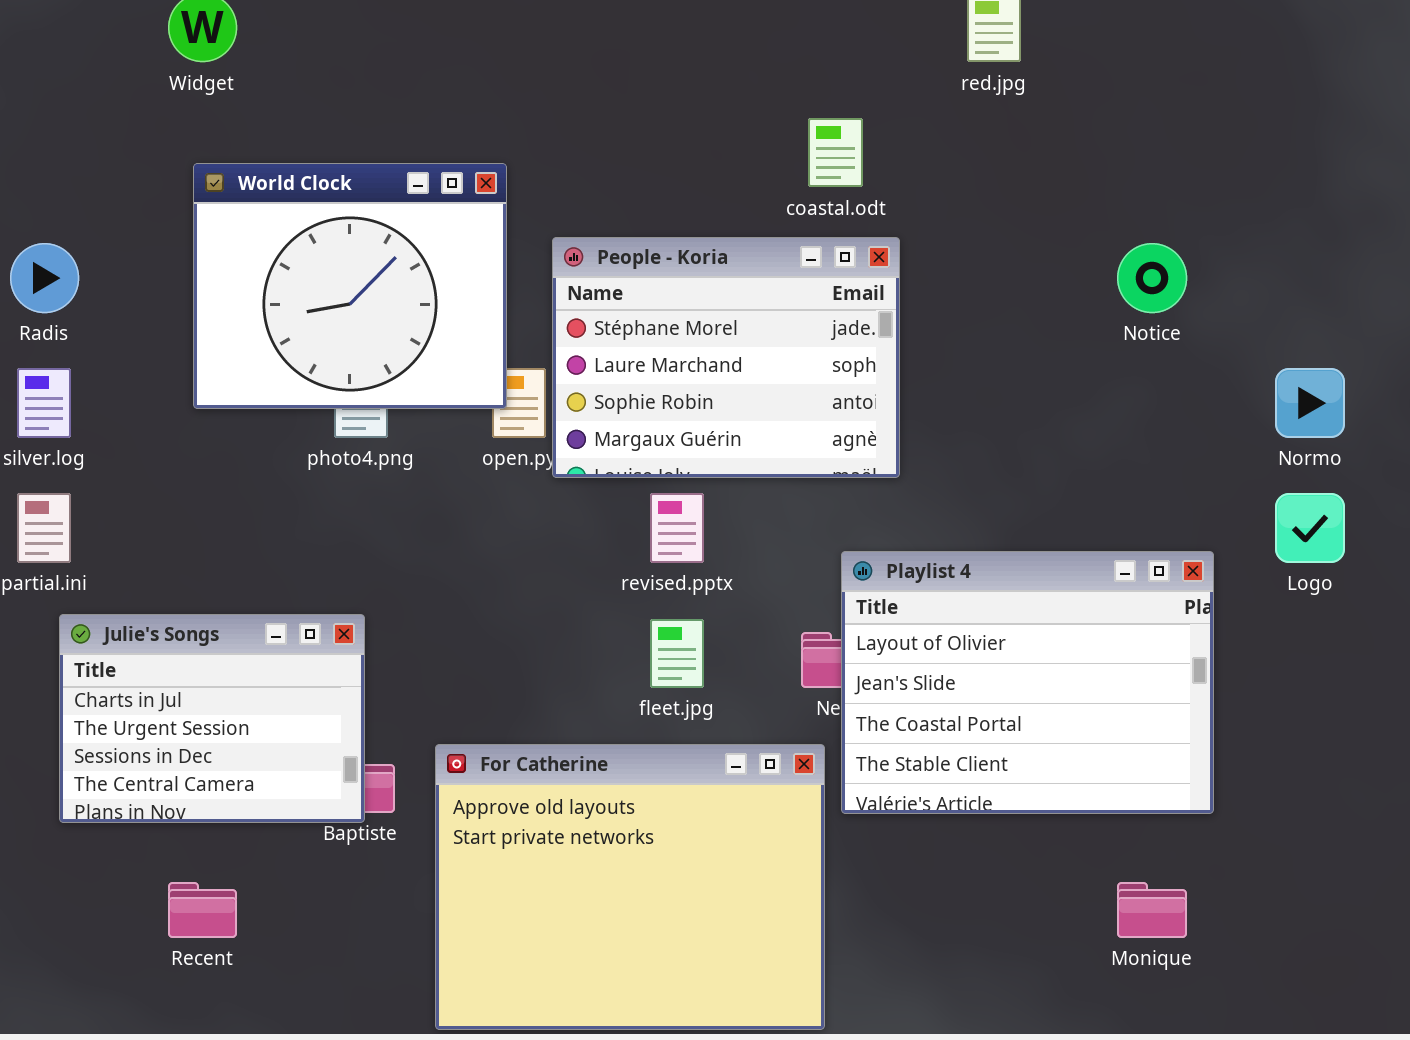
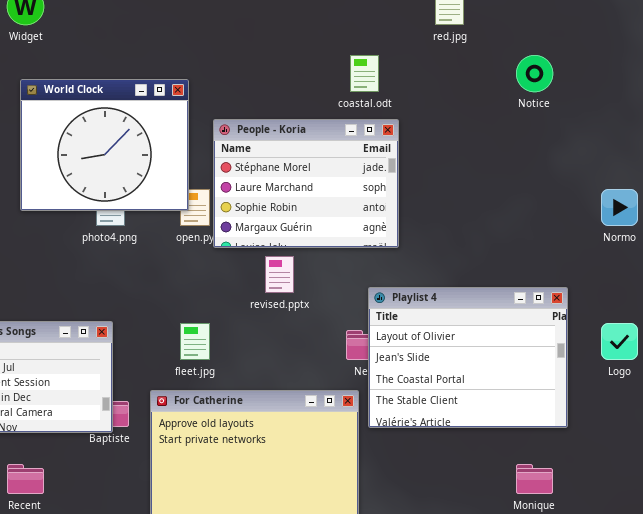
Notice: [1117,243,1187,313] -> [516,55,553,92], moved
Logo: [1275,493,1345,563] -> [601,323,638,360], moved
fleet.jpg: [650,619,704,688] -> [180,323,210,360], moved

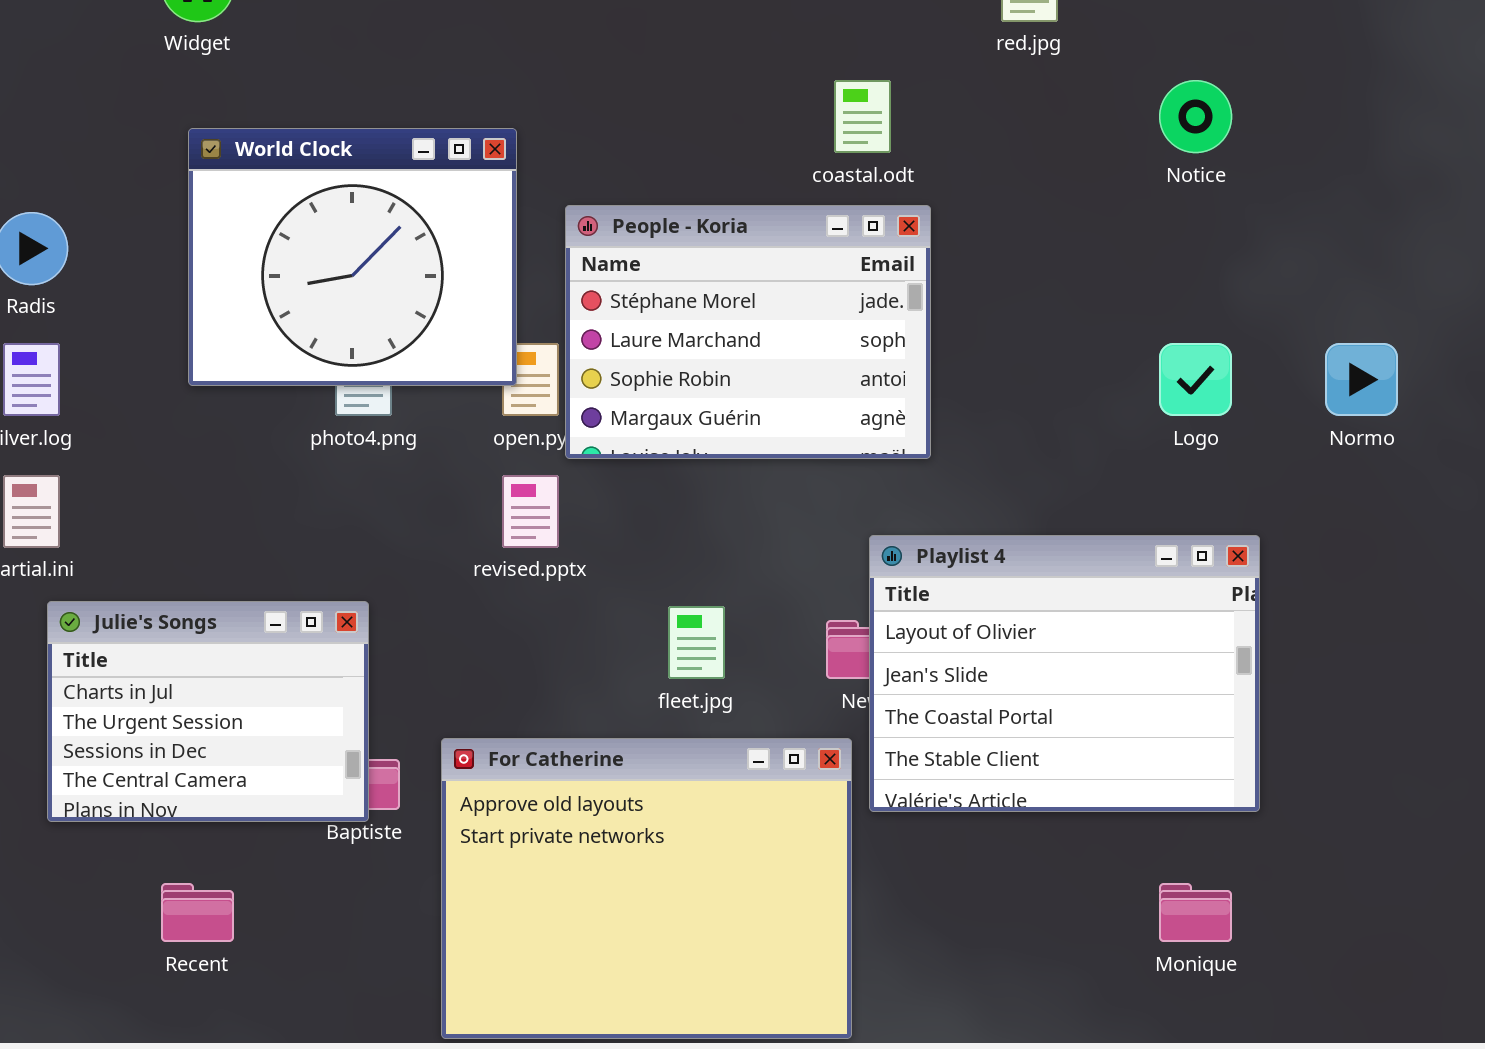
revised.pptx: [265,256,294,293] -> [502,475,559,548], moved
fleet.jpg: [180,323,210,360] -> [668,606,725,679], moved
Logo: [601,323,638,360] -> [1159,343,1232,416], moved

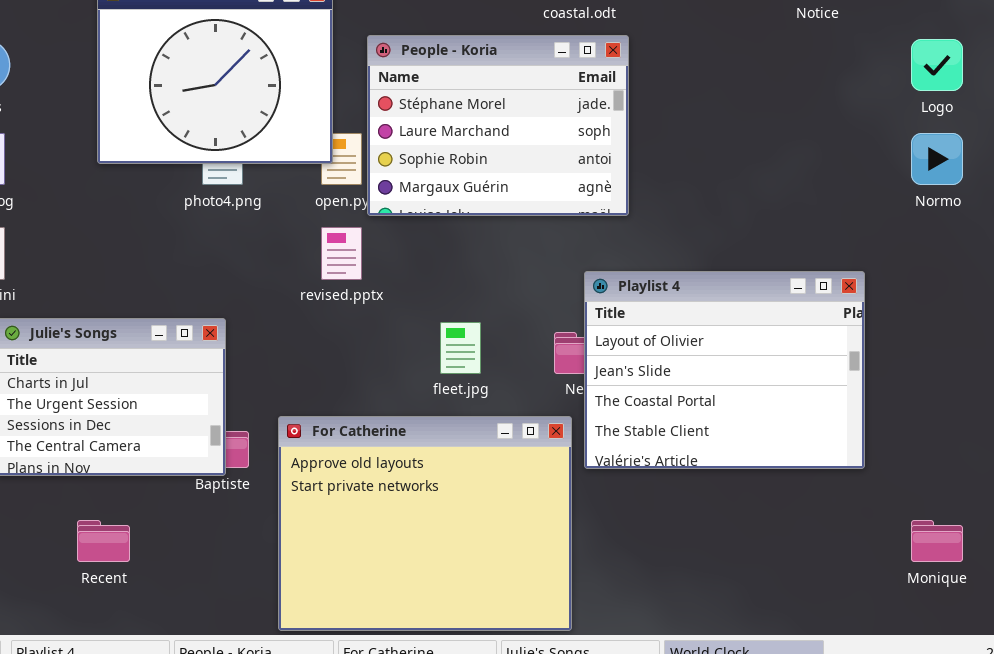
Logo: [1159,343,1232,416] -> [911,39,963,91], moved
Monique: [1159,883,1232,942] -> [911,520,963,562], moved

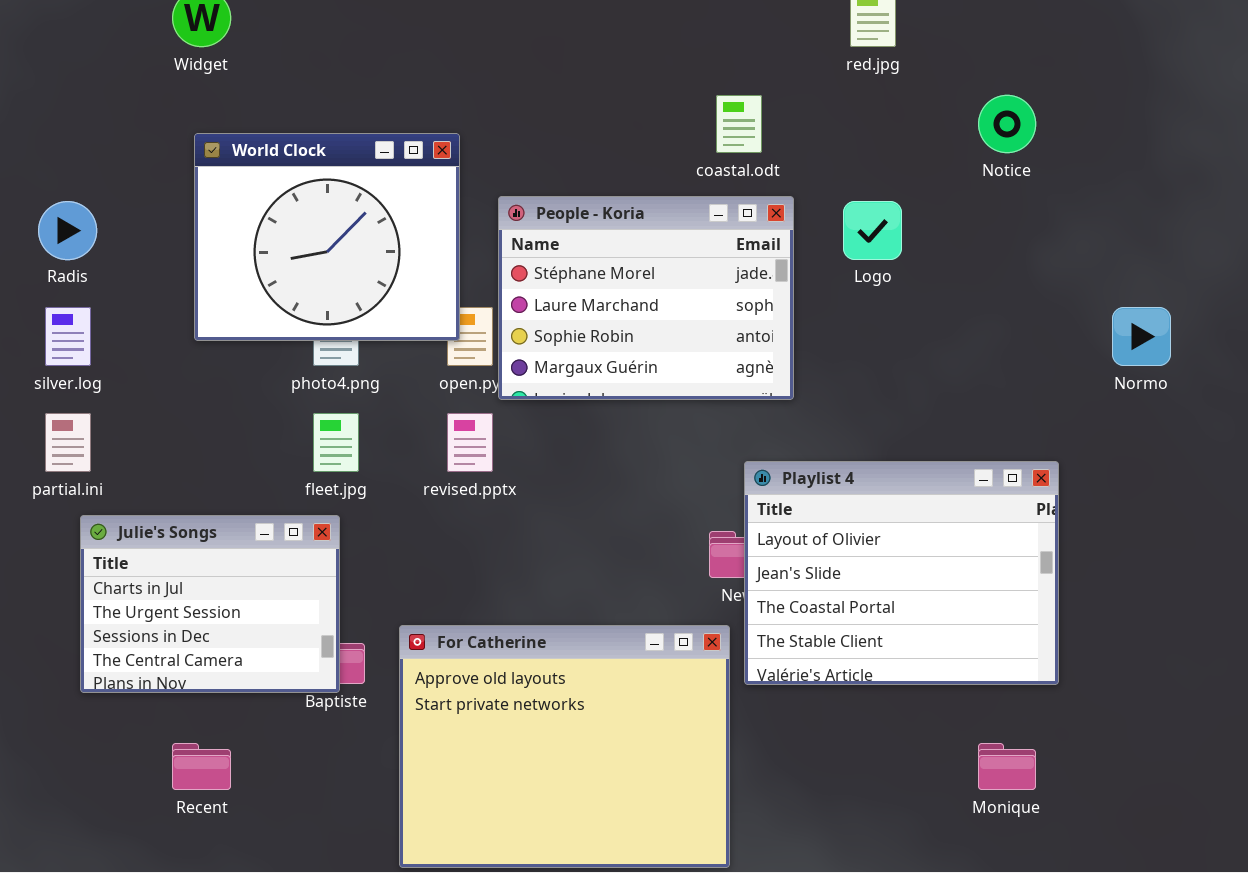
Logo: [911,39,963,91] -> [843,201,902,260], moved
fleet.jpg: [440,322,481,374] -> [313,413,359,472], moved
Monique: [911,520,963,562] -> [978,743,1036,790], moved

